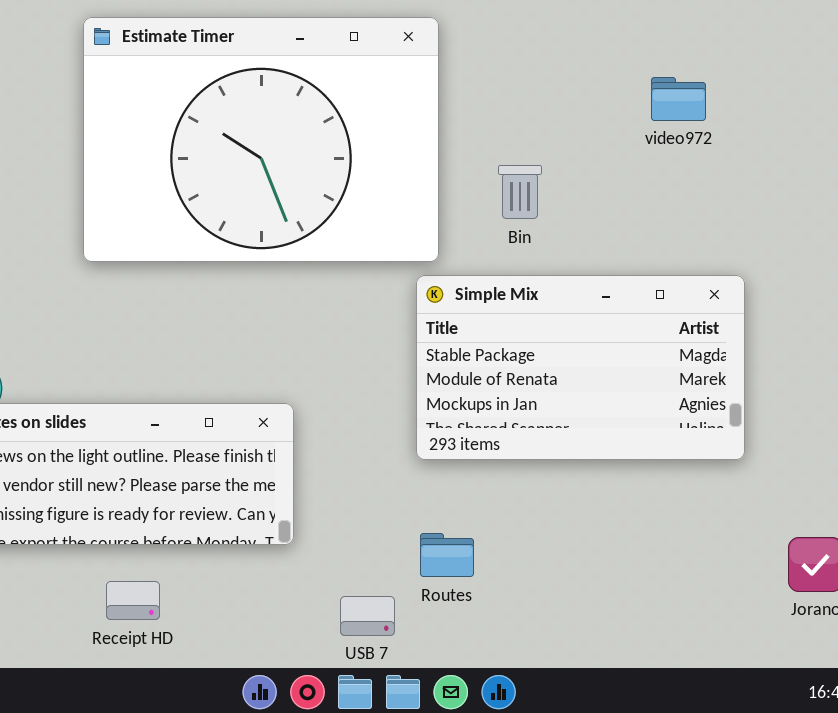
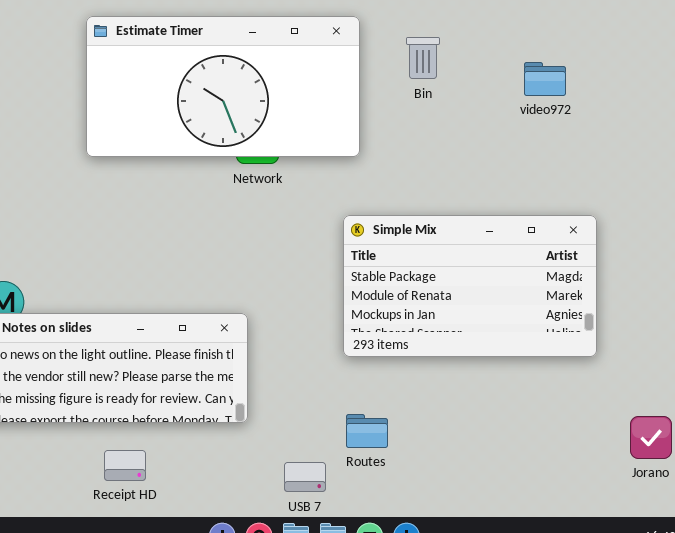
Estimate Timer: [83,17,439,262] -> [86,16,360,157], resized
Bin: [498,165,542,219] -> [406,37,440,79], moved

